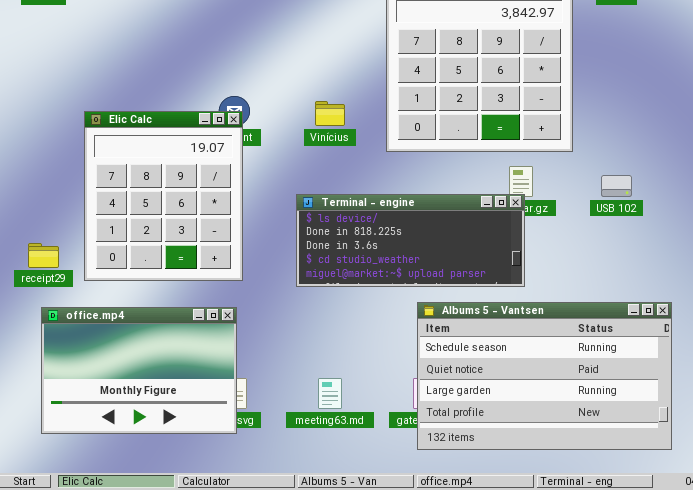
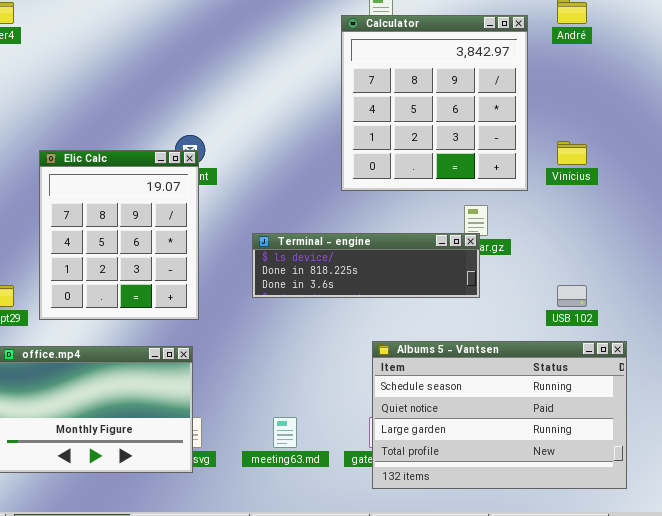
Vinícius: [315,101,345,126] -> [557,141,587,165], moved
USB 102: [601,175,632,197] -> [557,285,587,307], moved
Terminal - engine: [296,194,525,287] -> [252,233,480,298], resized

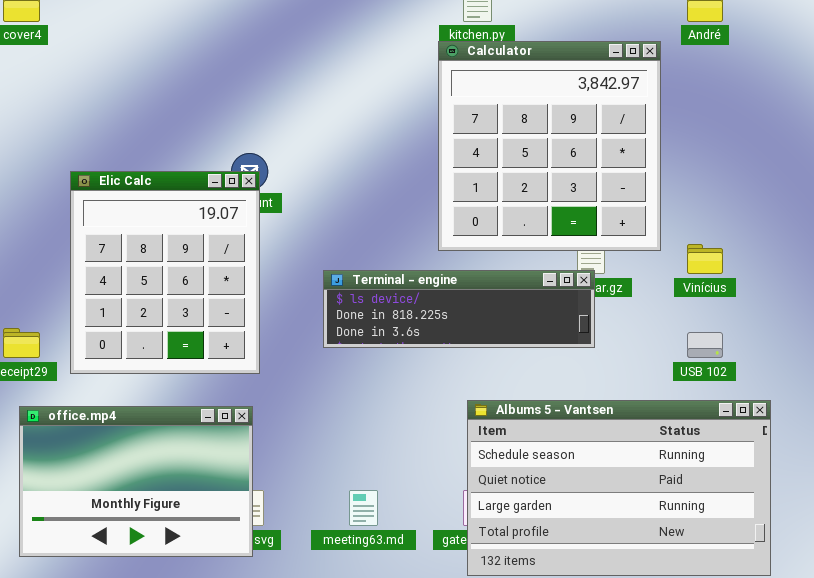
Calculator: [341,15,528,191] -> [438,41,661,251], moved
Vinícius: [557,141,587,165] -> [687,244,723,274], moved

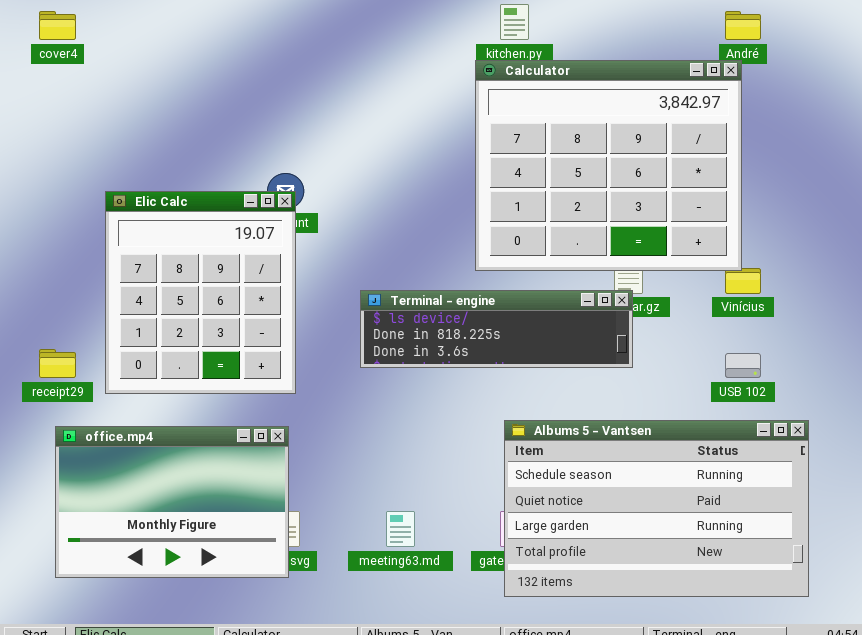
Calculator: [438,41,661,251] -> [475,60,742,271], resized

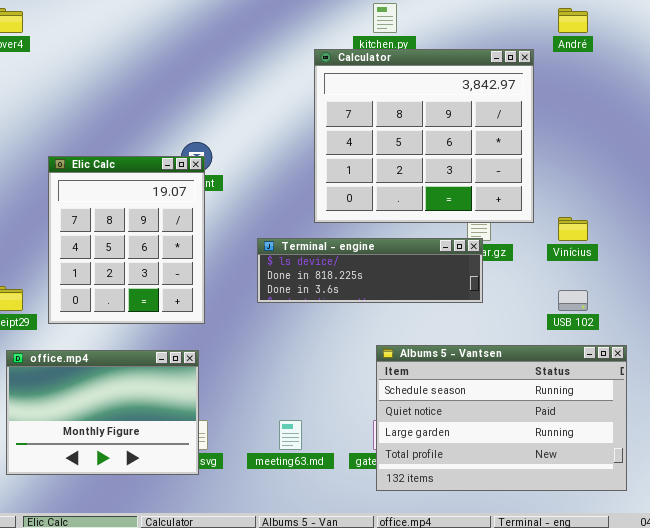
Calculator: [475,60,742,271] -> [314,49,534,223], moved

